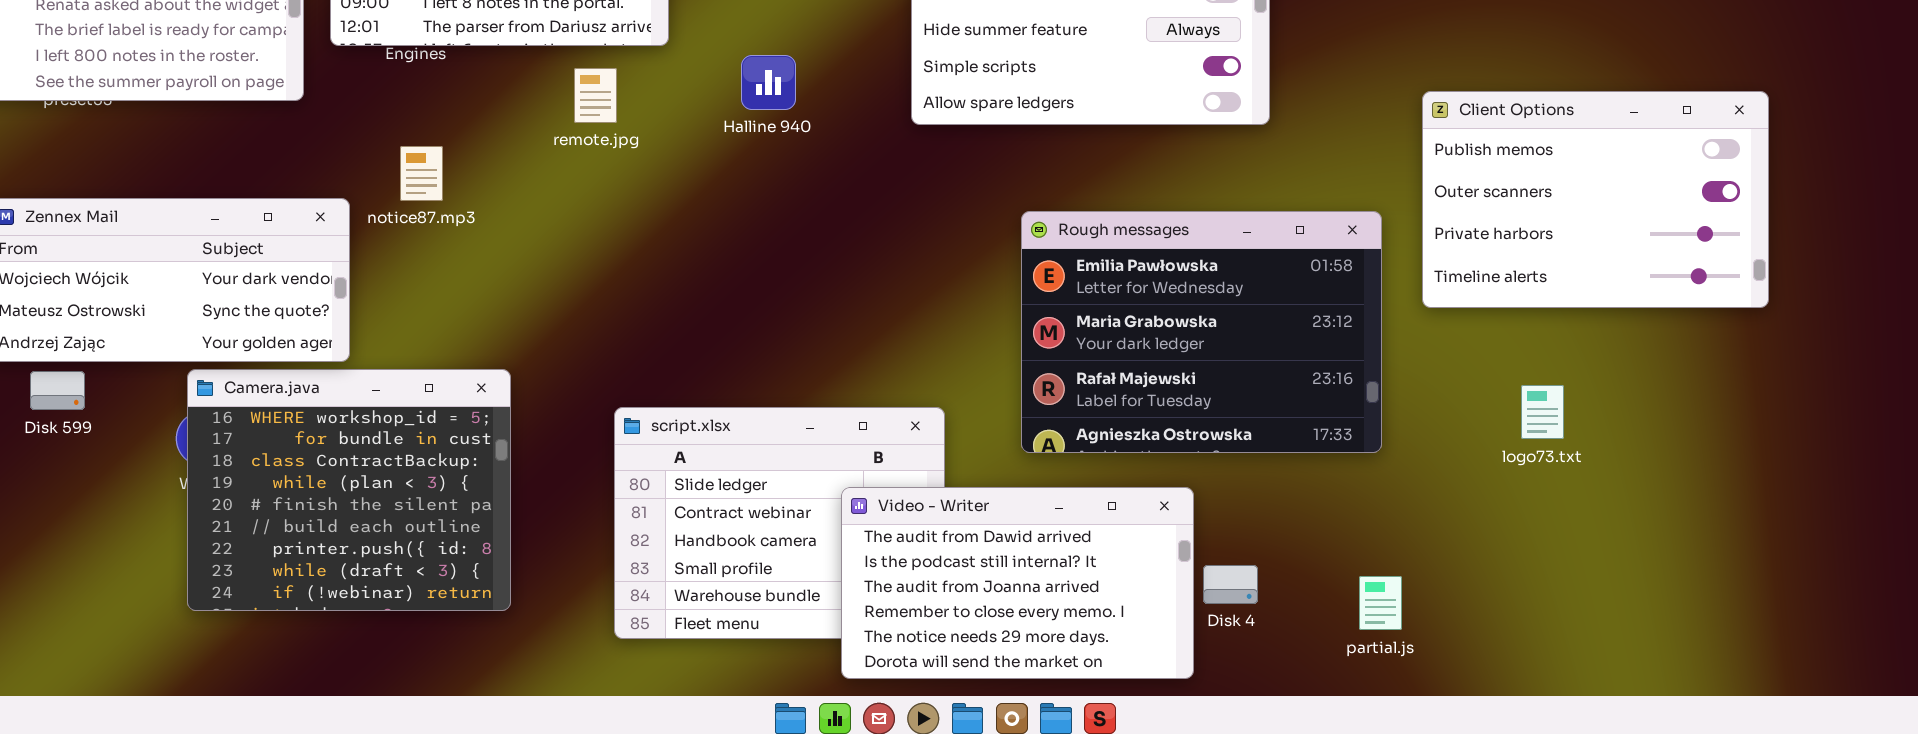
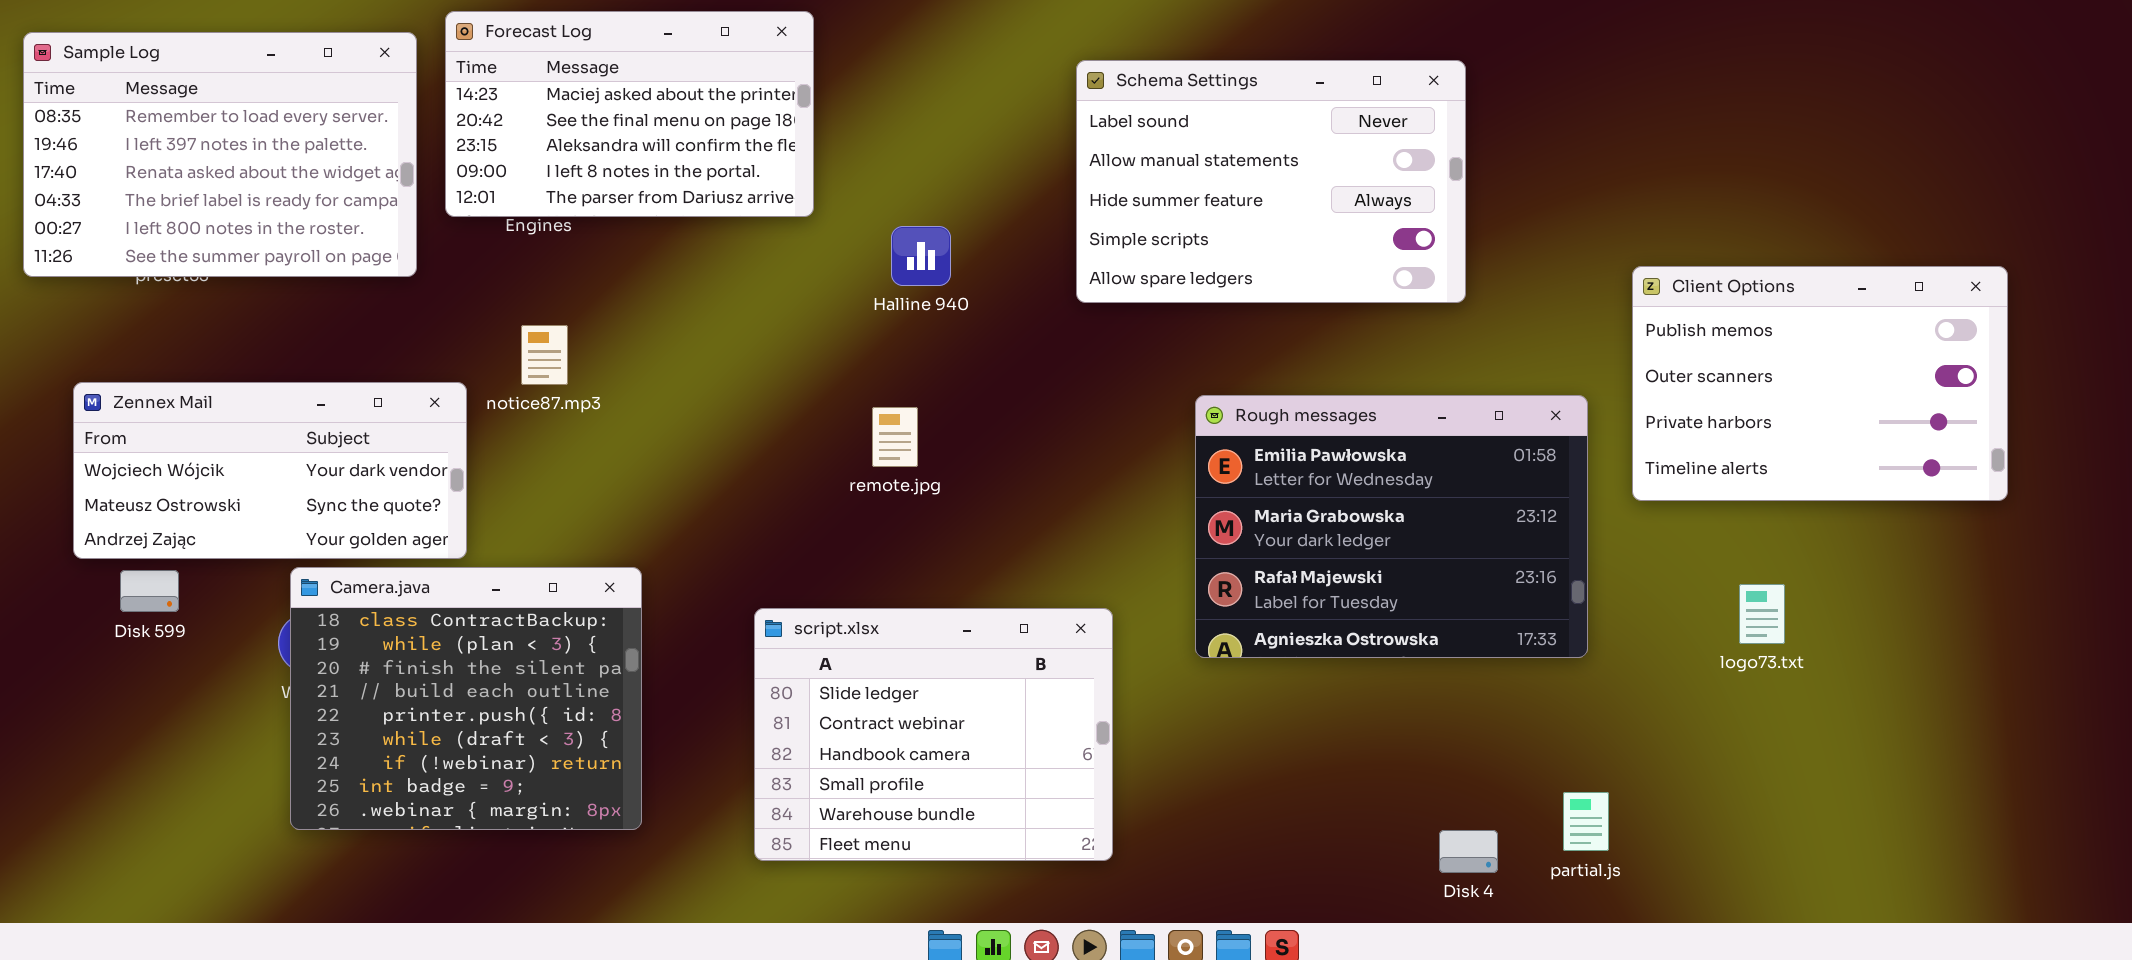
remote.jpg: [574,68,617,123] -> [872,407,918,467], moved
Camera.java: [187,369,511,611] -> [290,567,642,830], scrolled down 2 rows
Video - Writer: [841,487,1194,679] -> none, closed
Disk 4: [1203,565,1258,604] -> [1439,830,1498,873], moved

